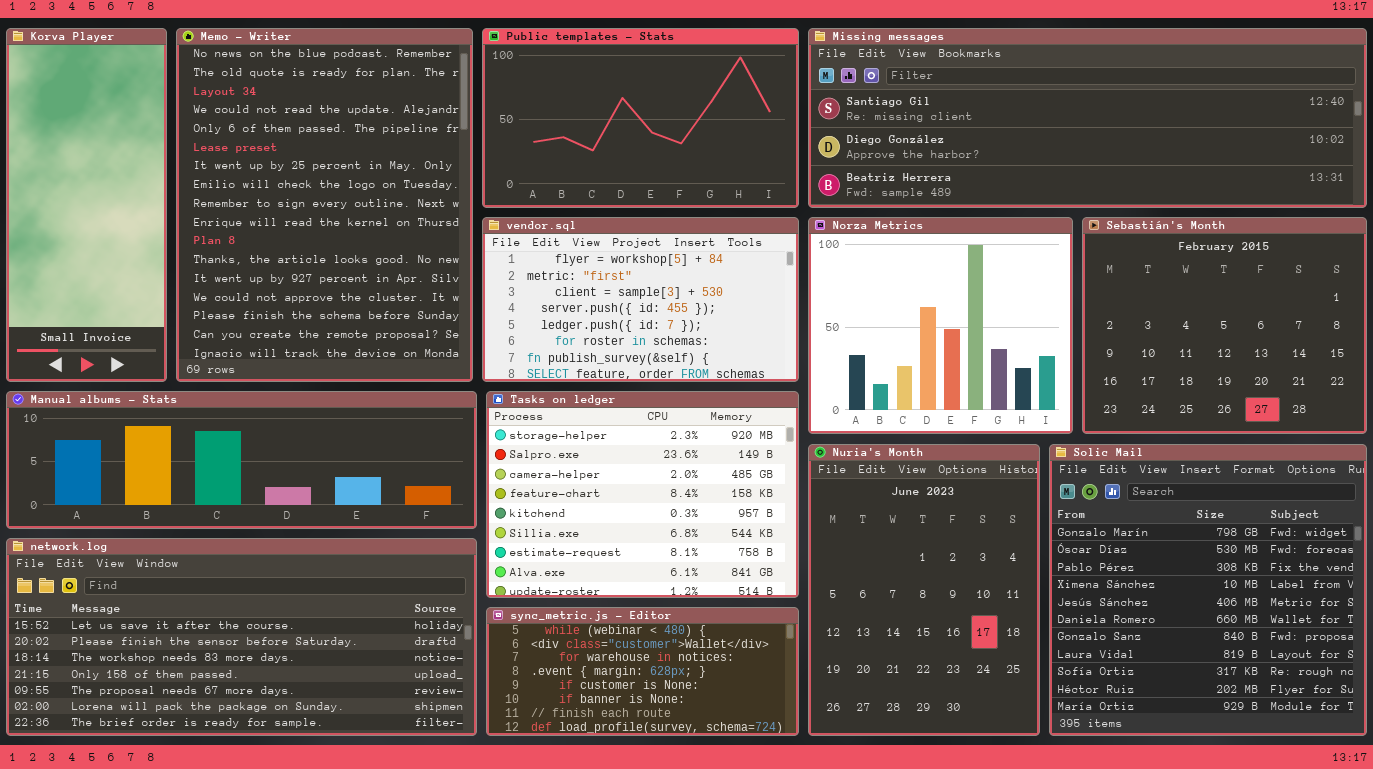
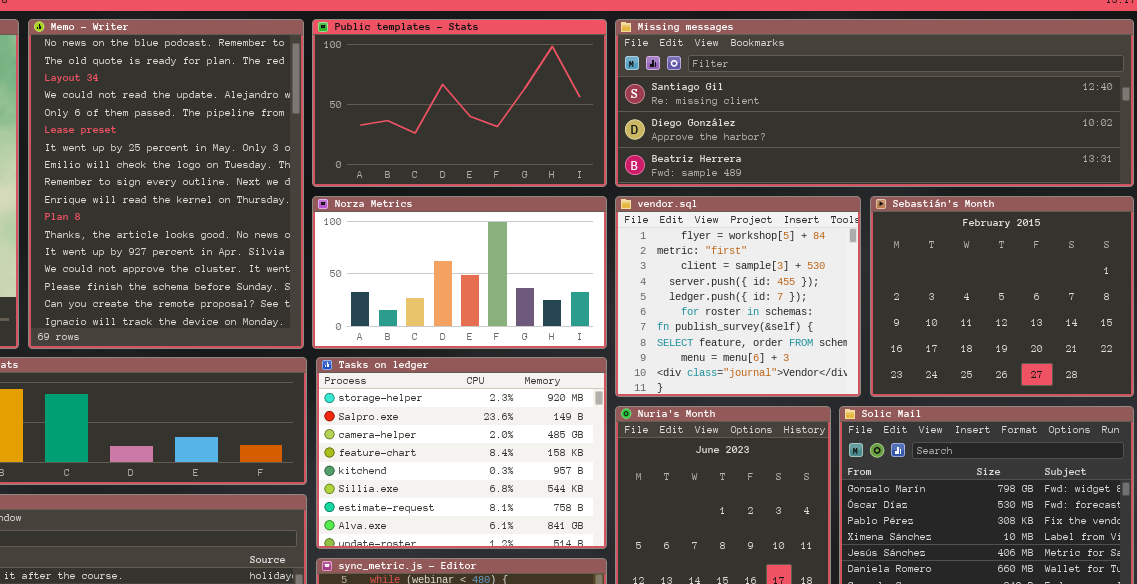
vendor.sql: [482,217,799,382] -> [615,196,861,397], moved, resized
Norza Metrics: [808,217,1073,434] -> [312,196,607,349], moved, resized

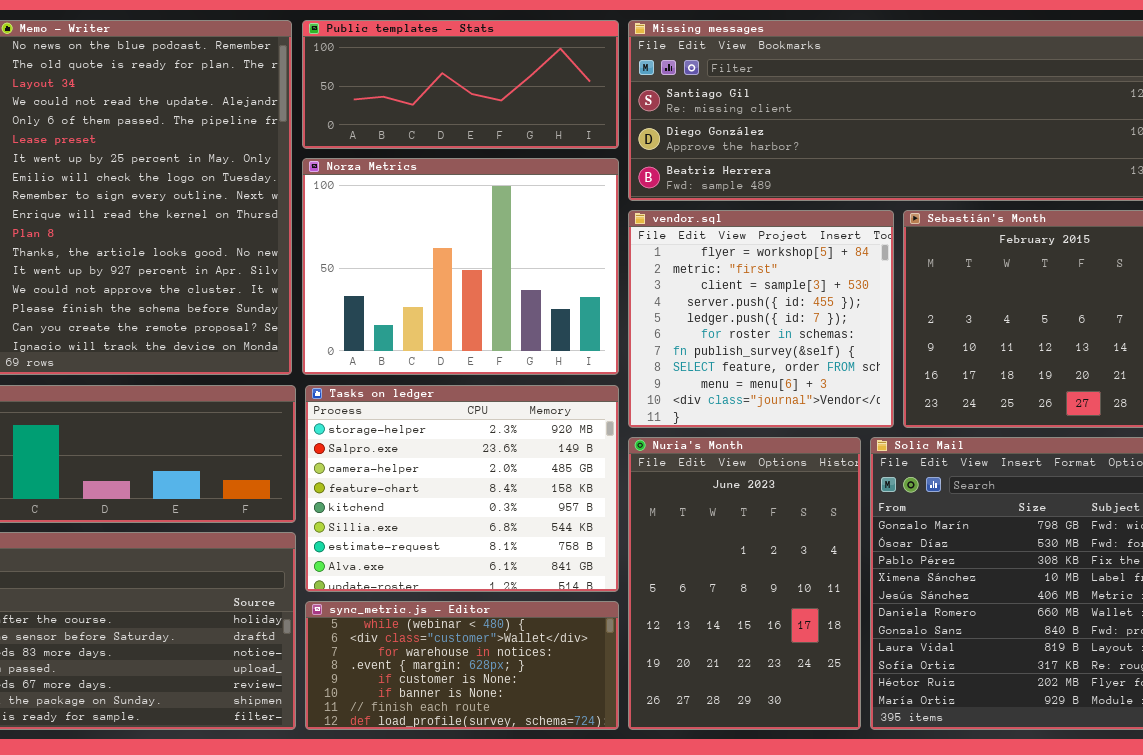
Public templates - Stats: [312,19,607,187] -> [302,20,619,149], resized
Norza Metrics: [312,196,607,349] -> [302,158,619,375], resized

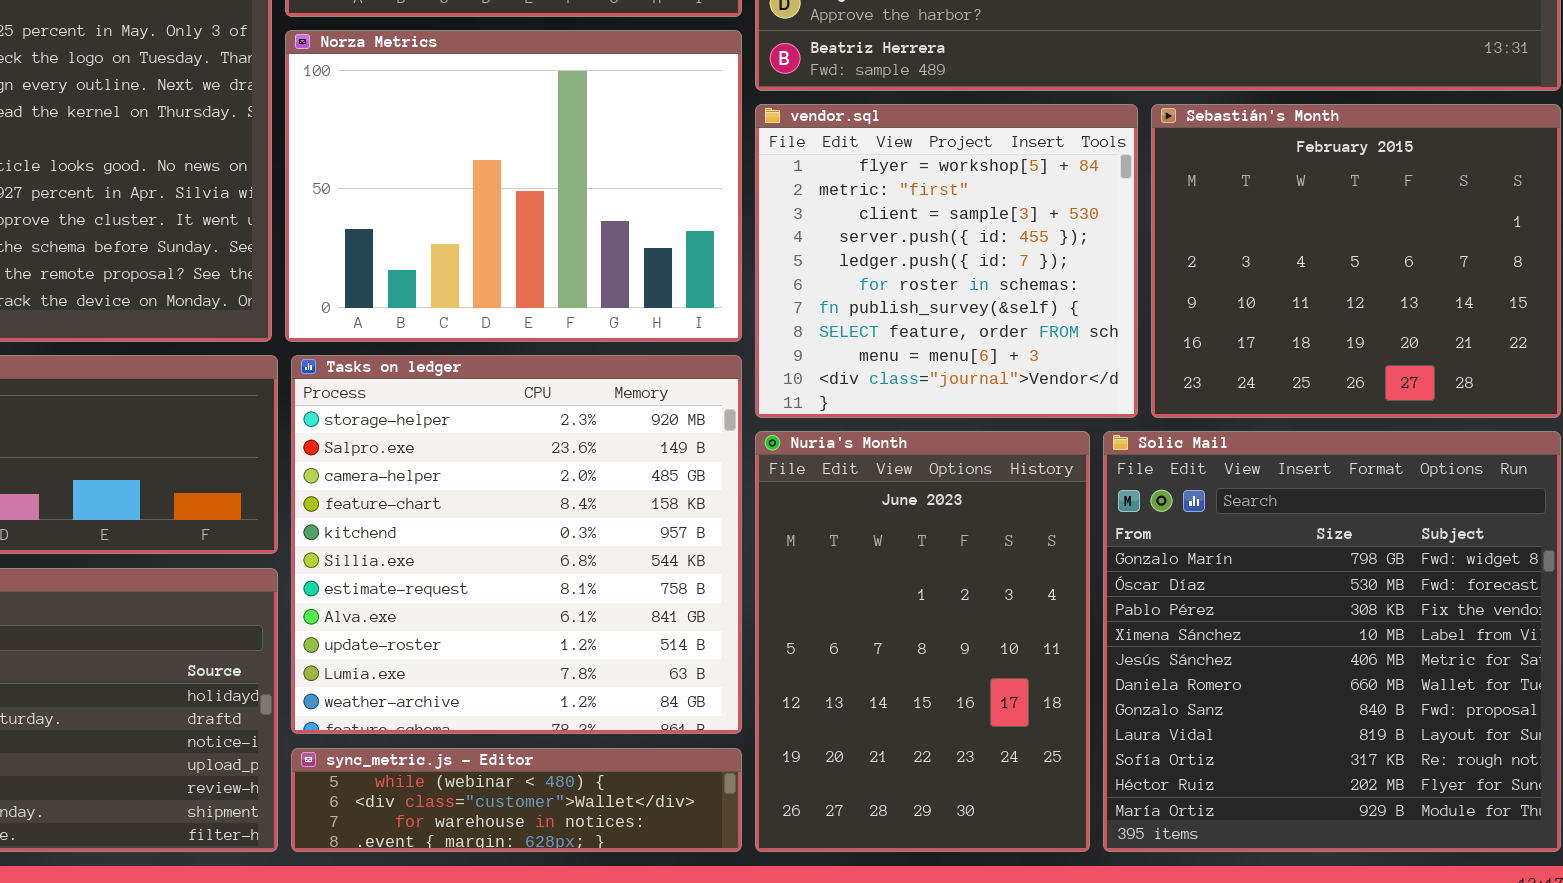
Tasks on ledger: [305,385,619,592] -> [291,355,742,734], resized
sync_metric.js - Editor: [305,601,619,730] -> [291,748,742,852], resized

